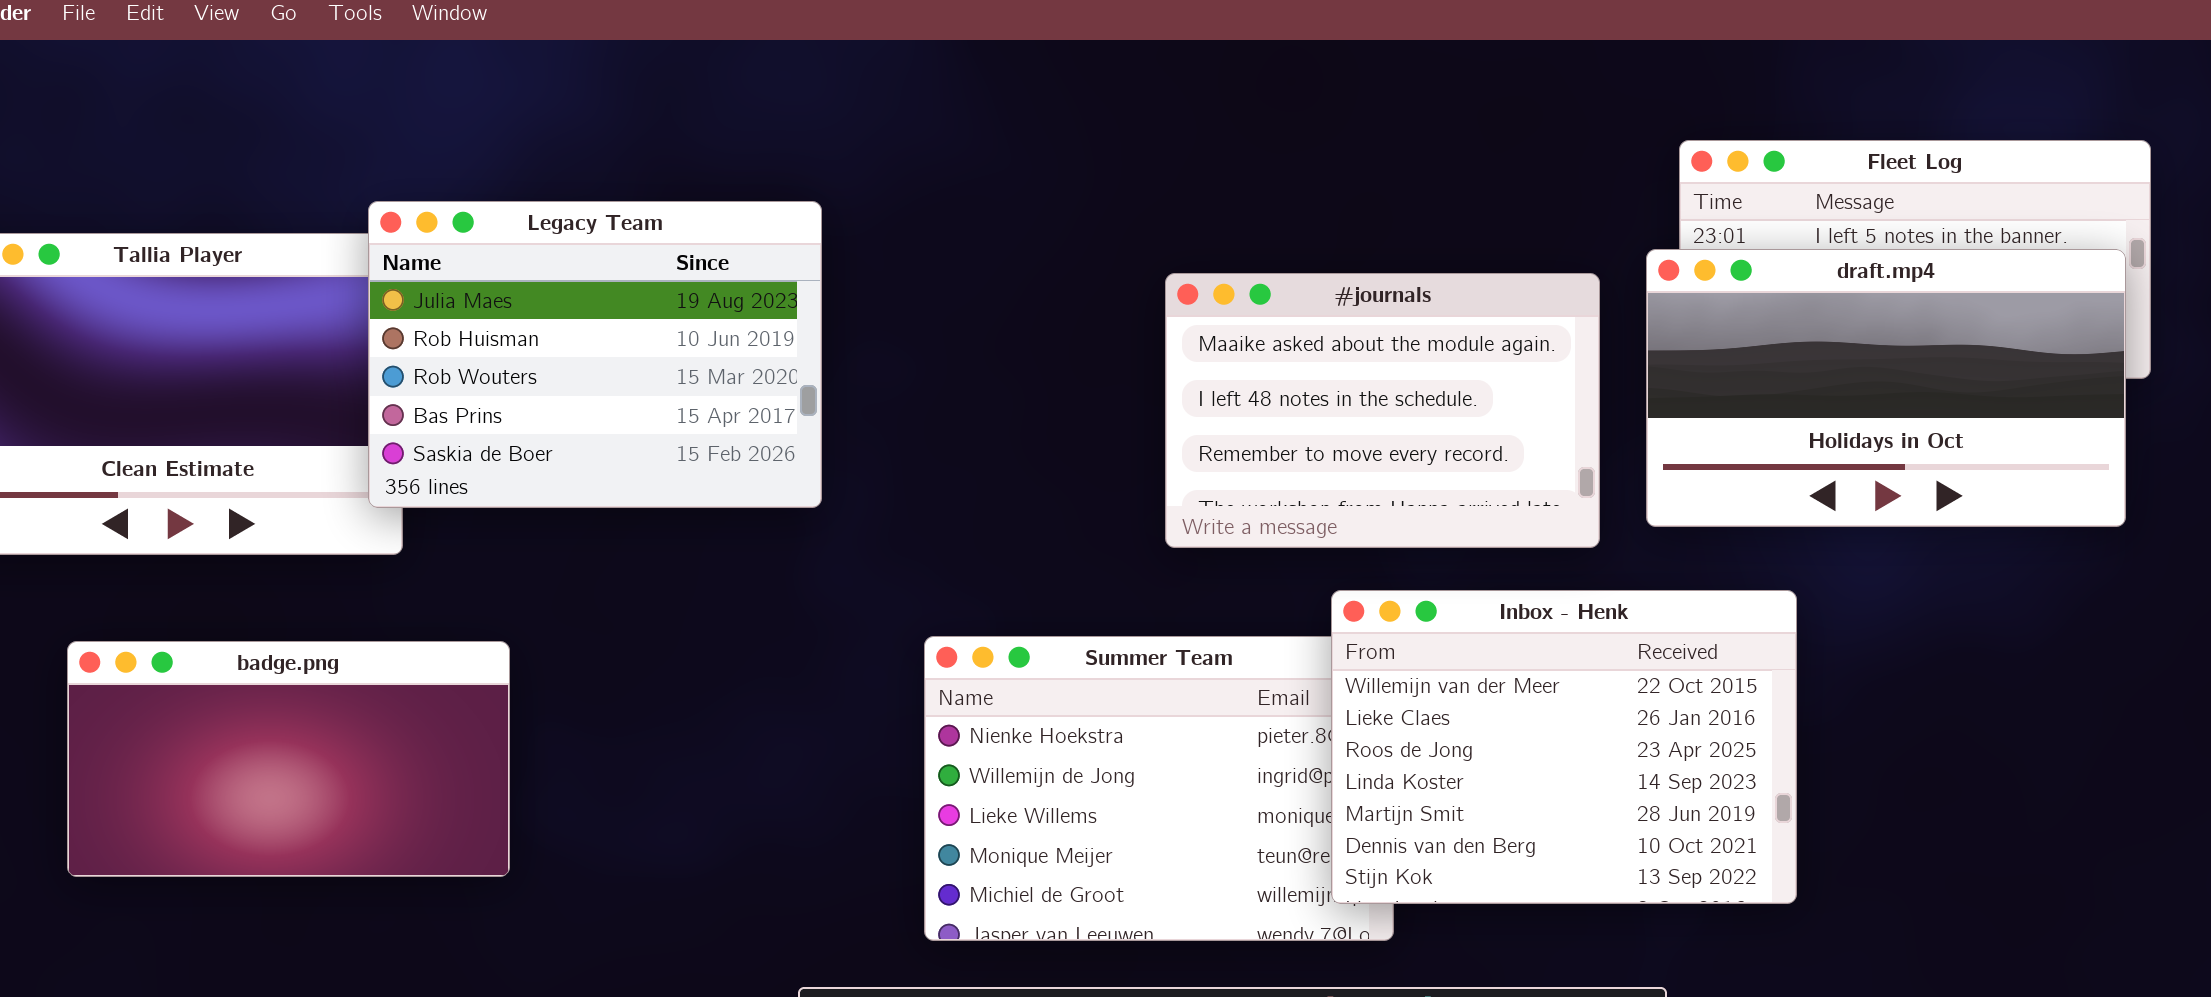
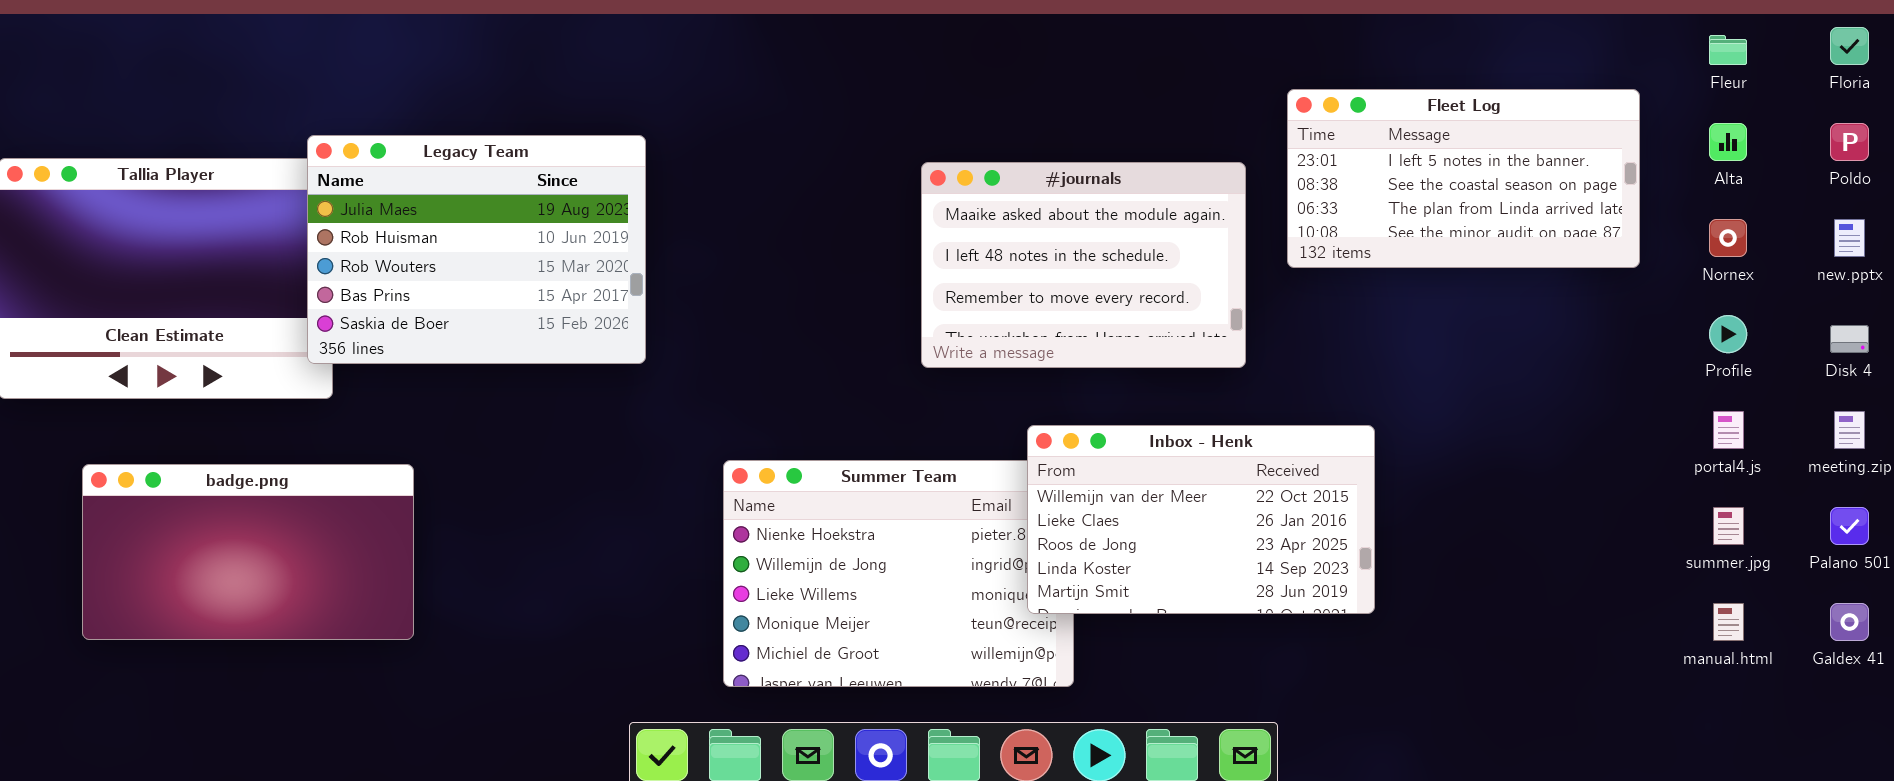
draft.mp4: [1646,249,2126,527] -> none, closed
#journals: [1165,273,1600,548] -> [921,162,1246,368], moved
Inbox - Henk: [1331,590,1797,904] -> [1027,425,1375,614], resized

